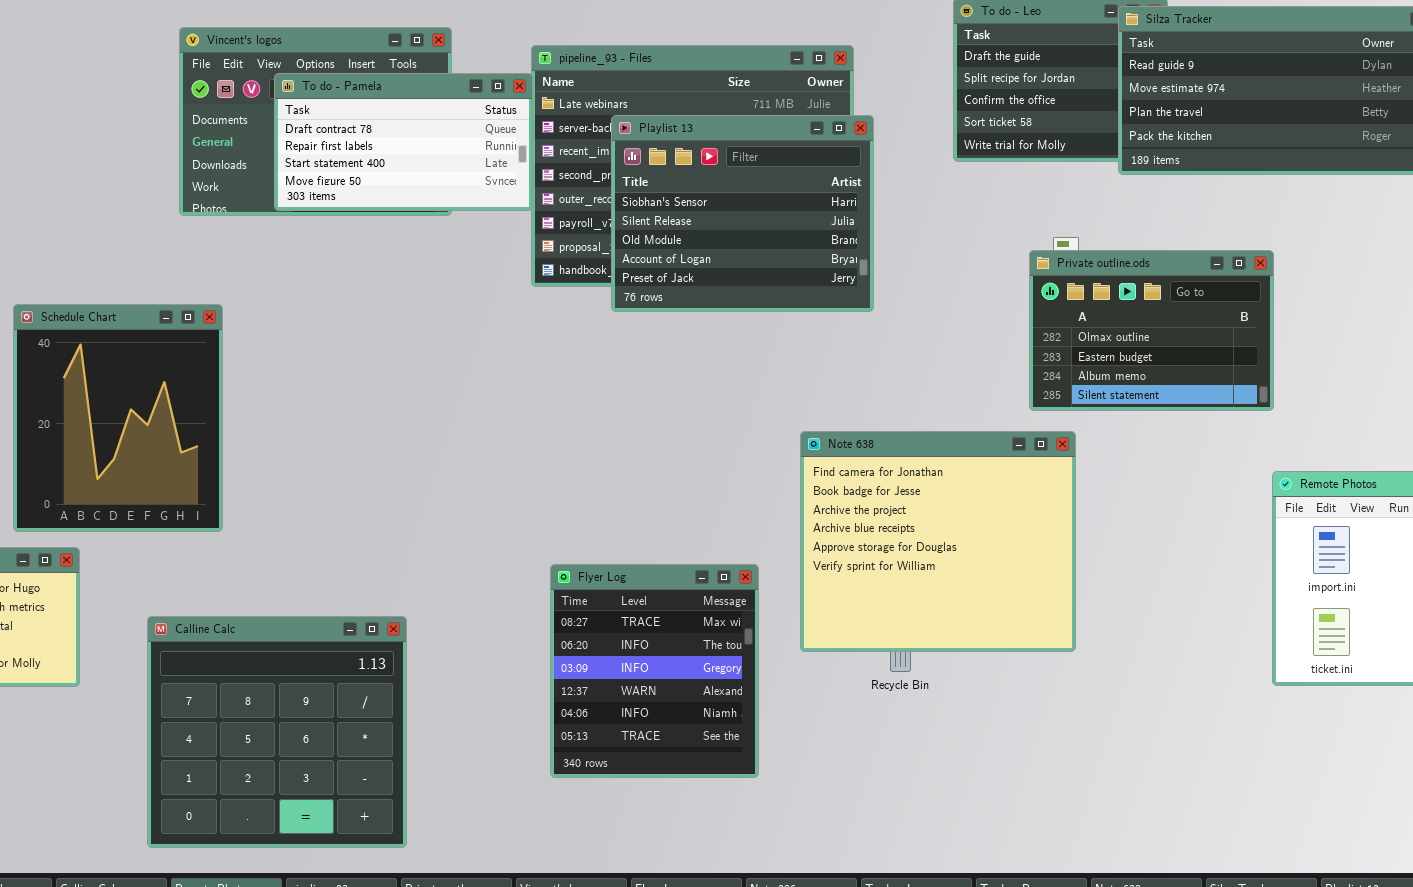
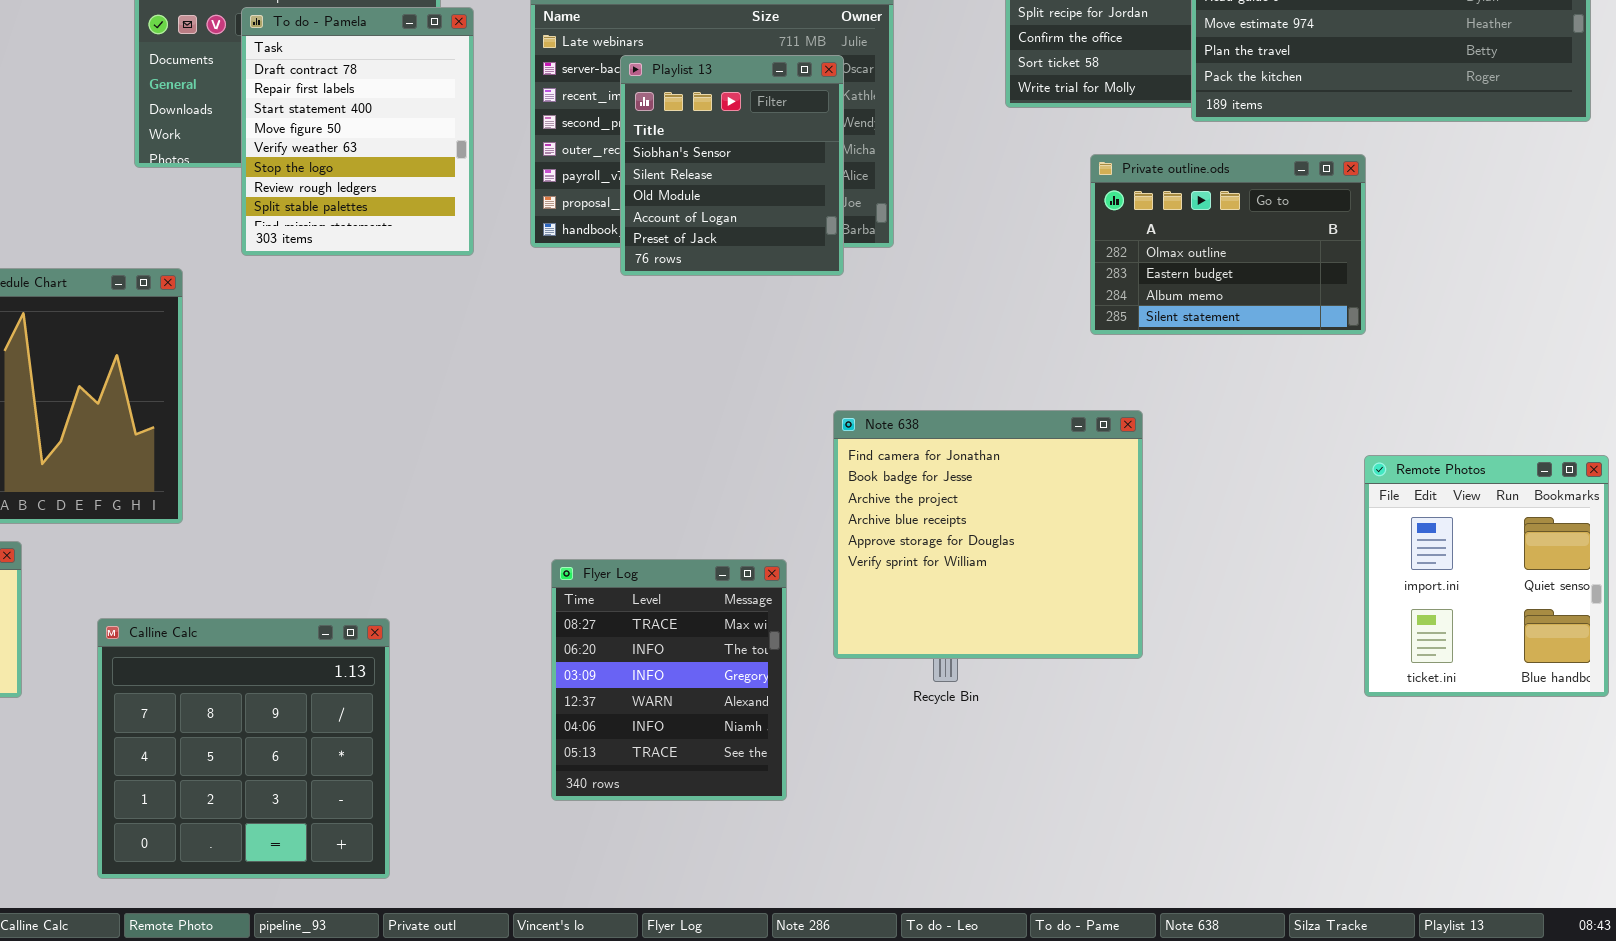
To do - Pamela: [274,73,533,211] -> [241,7,474,256], resized
Playlist 13: [611,115,874,312] -> [620,55,844,276], resized
Private outline.ods: [1029,250,1274,411] -> [1090,154,1366,335], moved

